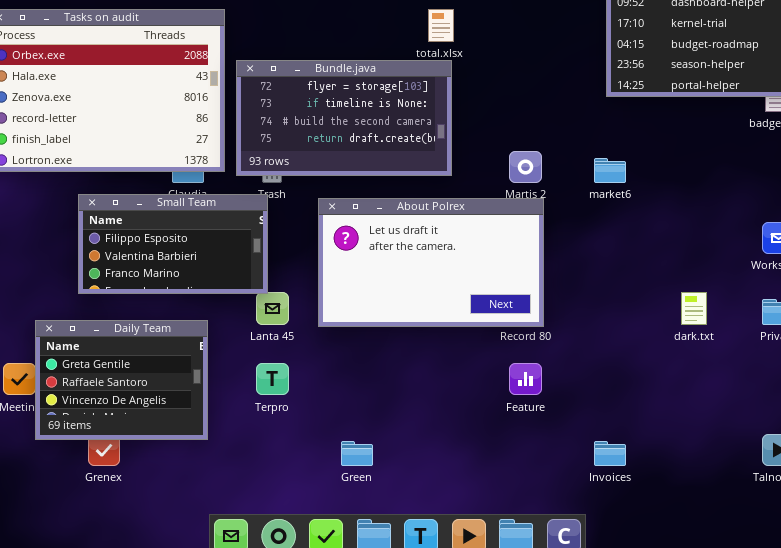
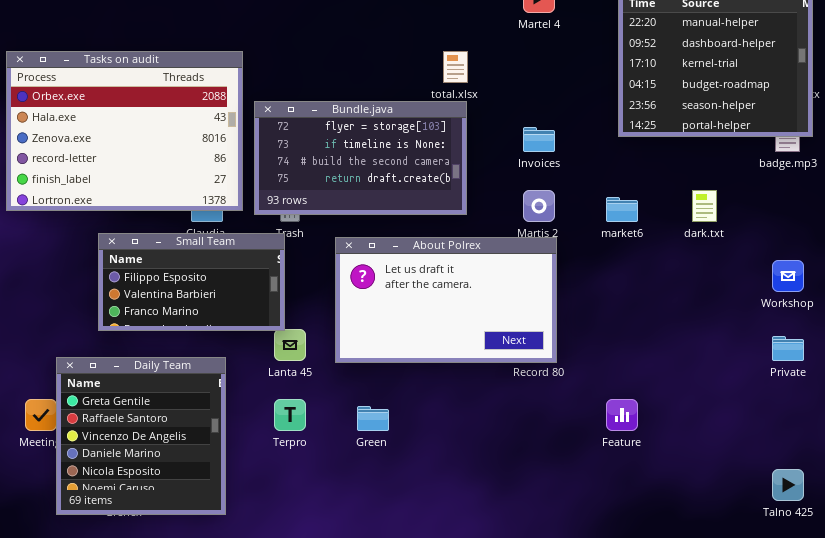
dark.txt: [681,292,707,325] -> [692,190,717,222], moved
Daily Team: [35,320,208,440] -> [56,357,226,515], resized
Feature: [509,363,542,395] -> [606,399,638,431], moved
Green: [341,441,373,466] -> [357,406,389,431], moved
Invoices: [594,441,626,466] -> [523,127,555,152], moved

